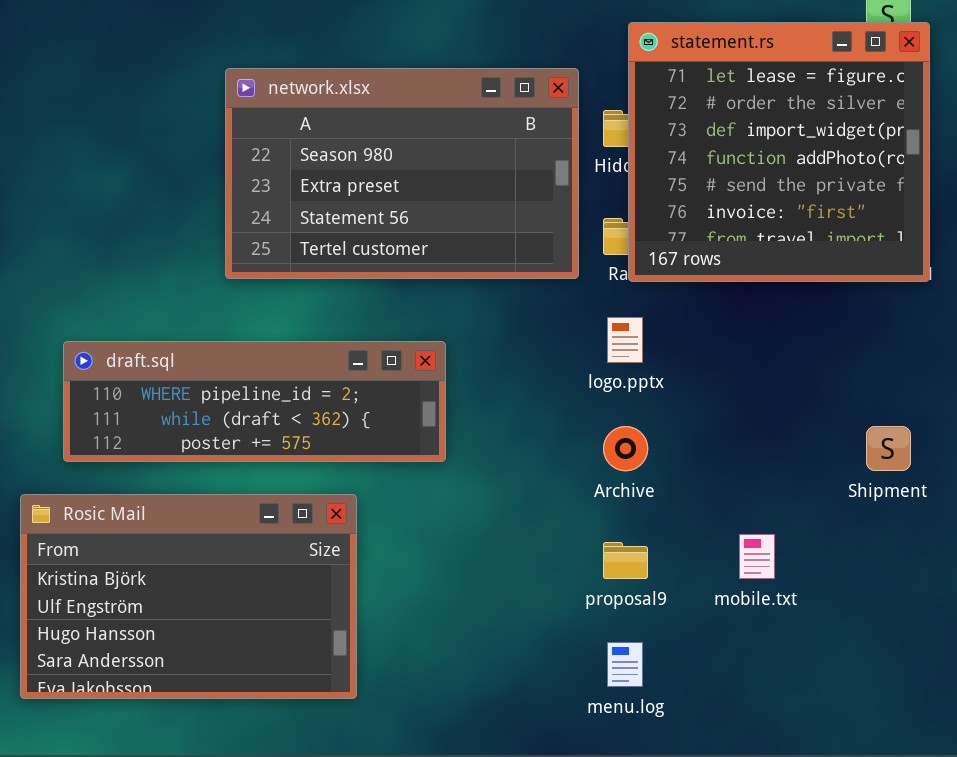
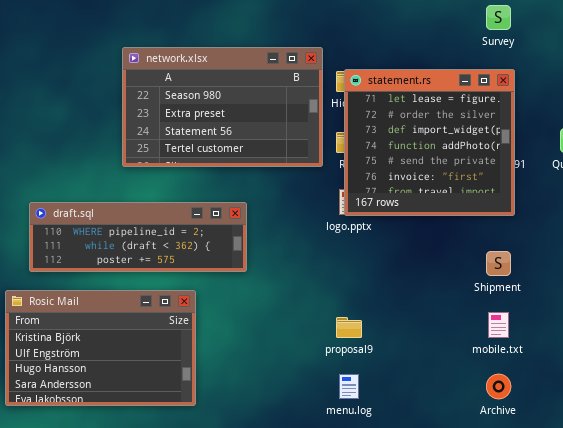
statement.rs: [628,22,930,282] -> [344,69,515,216], moved
Archive: [603,426,648,471] -> [486,374,511,399], moved
mobile.txt: [739,534,775,579] -> [488,312,509,338], moved

